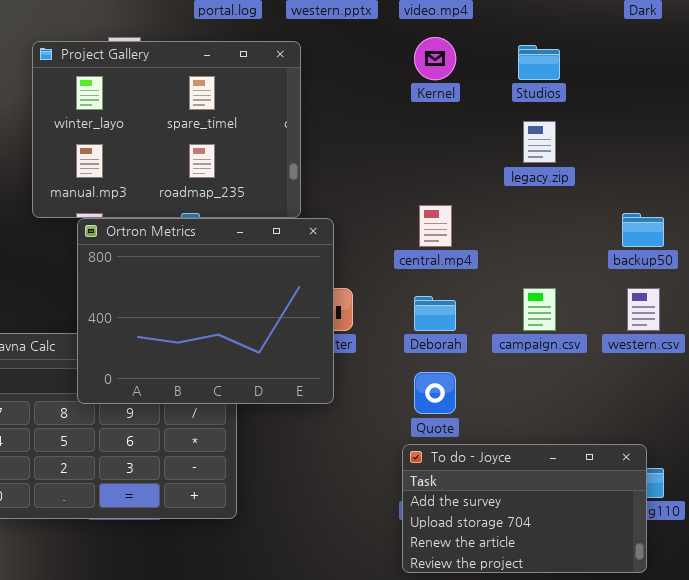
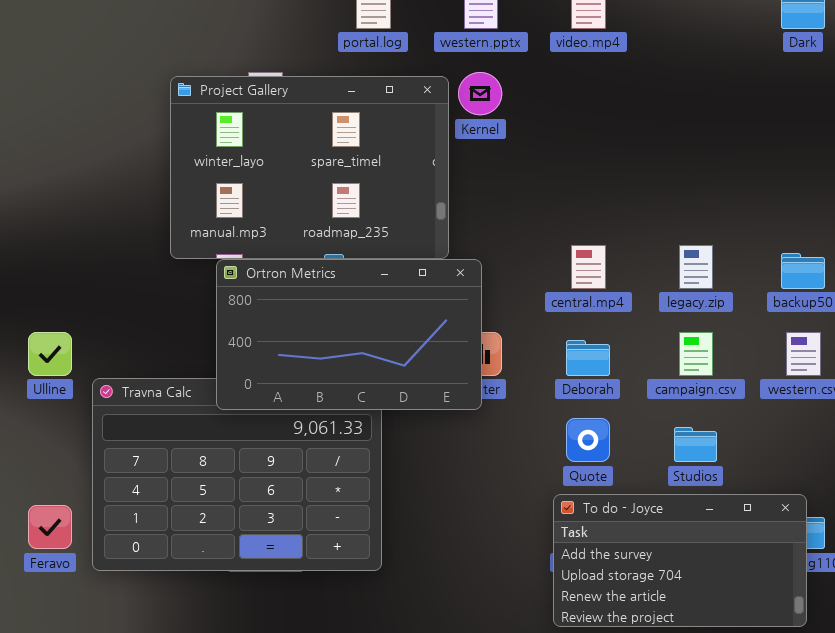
Kernel: [414,37,456,80] -> [458,72,502,115], moved
Studios: [518,45,560,80] -> [674,427,717,462], moved
legacy.zip: [523,121,556,163] -> [679,245,713,289], moved
Ortron Metrics: [77,218,334,404] -> [216,259,482,410], resized

